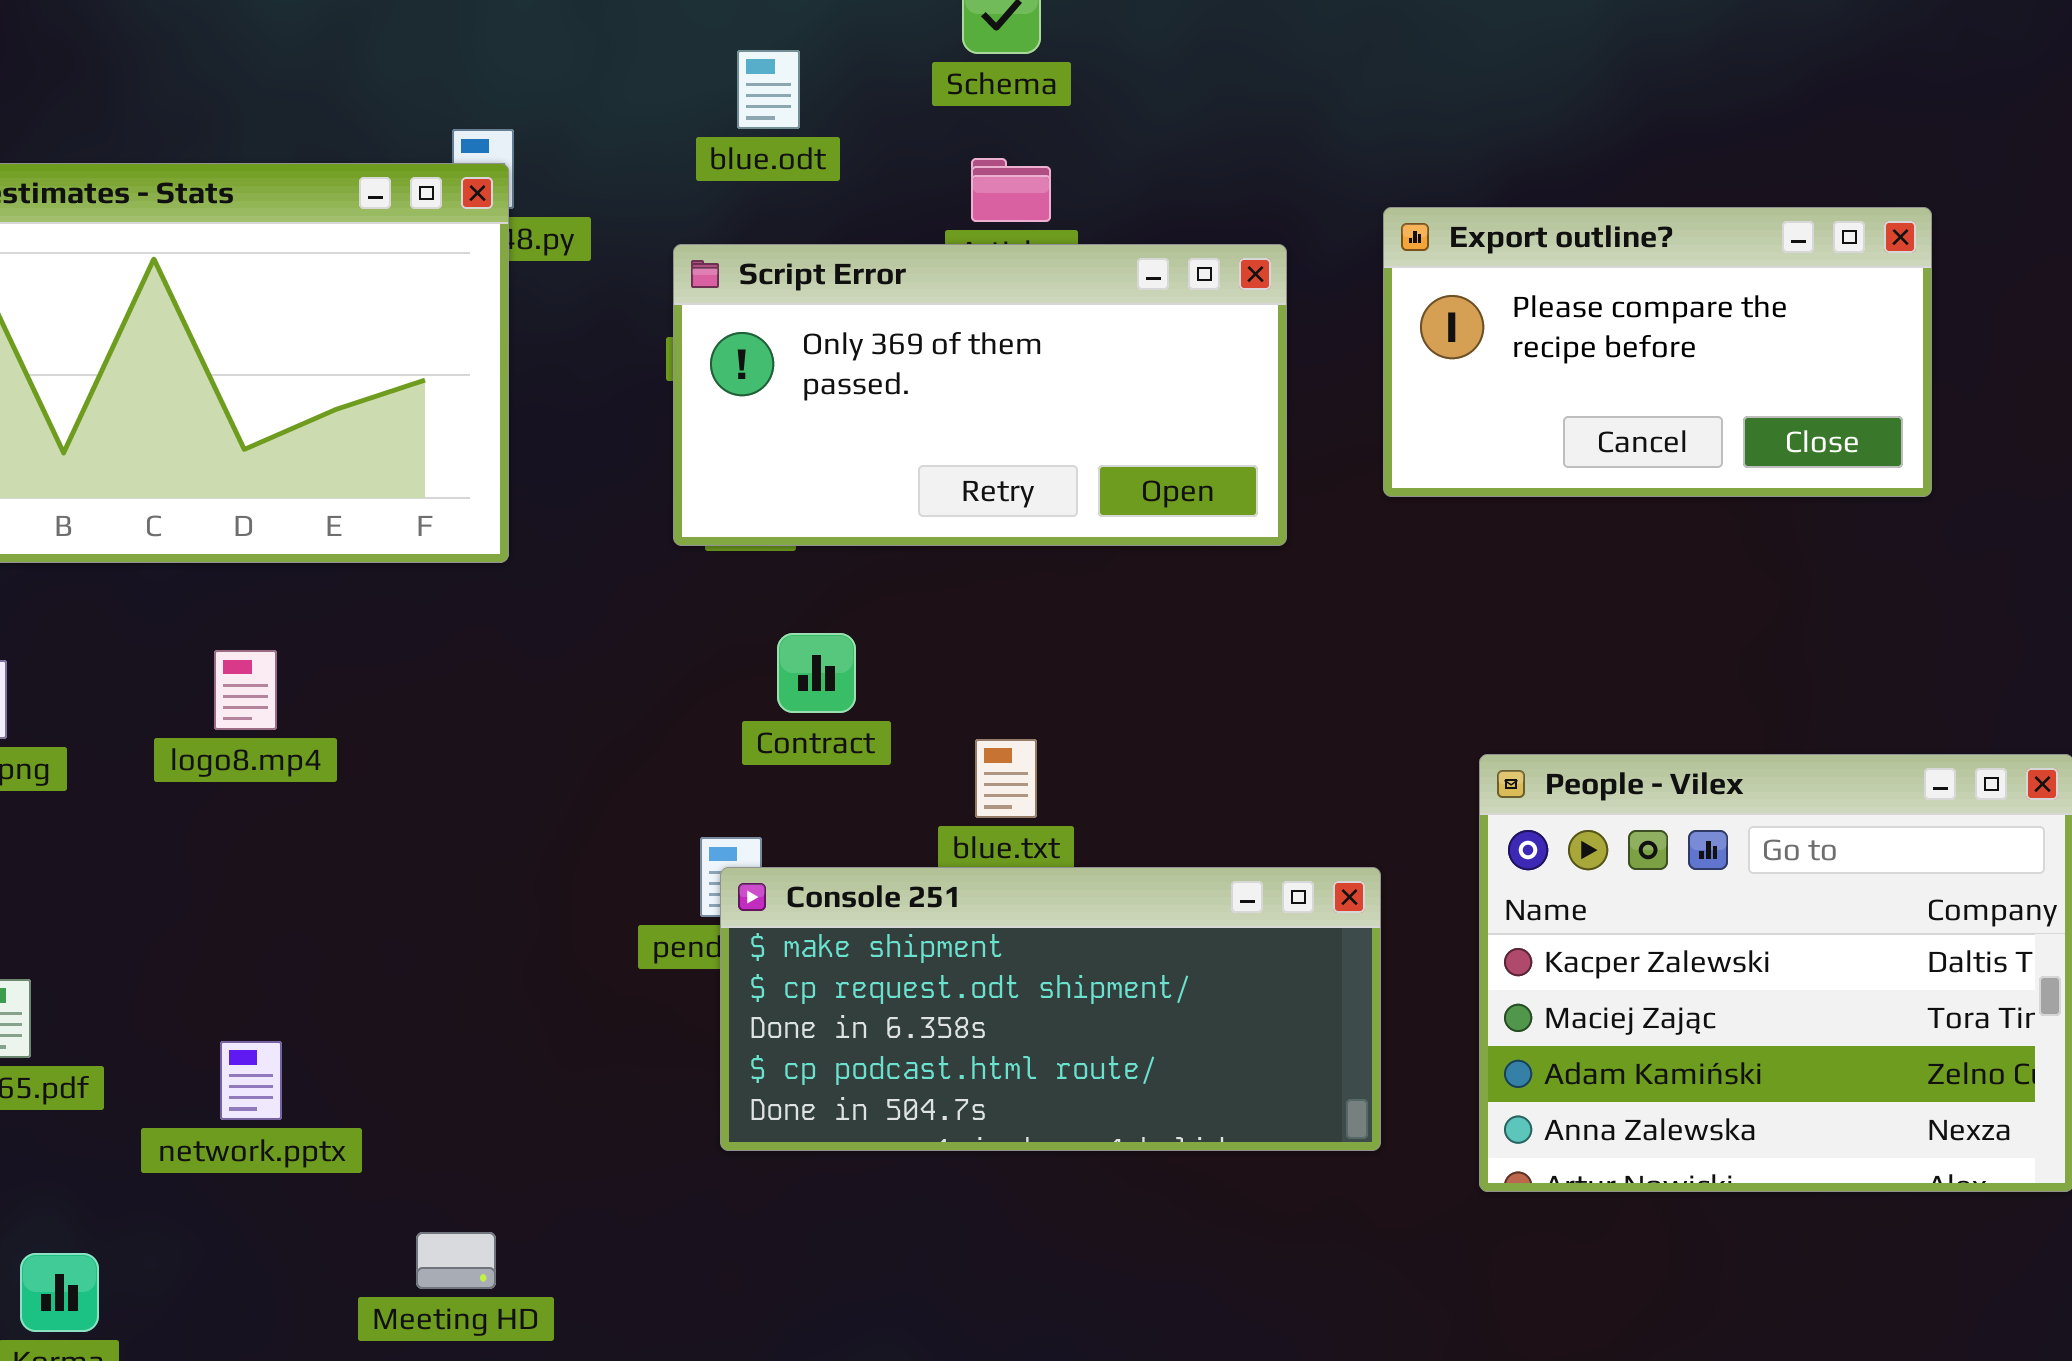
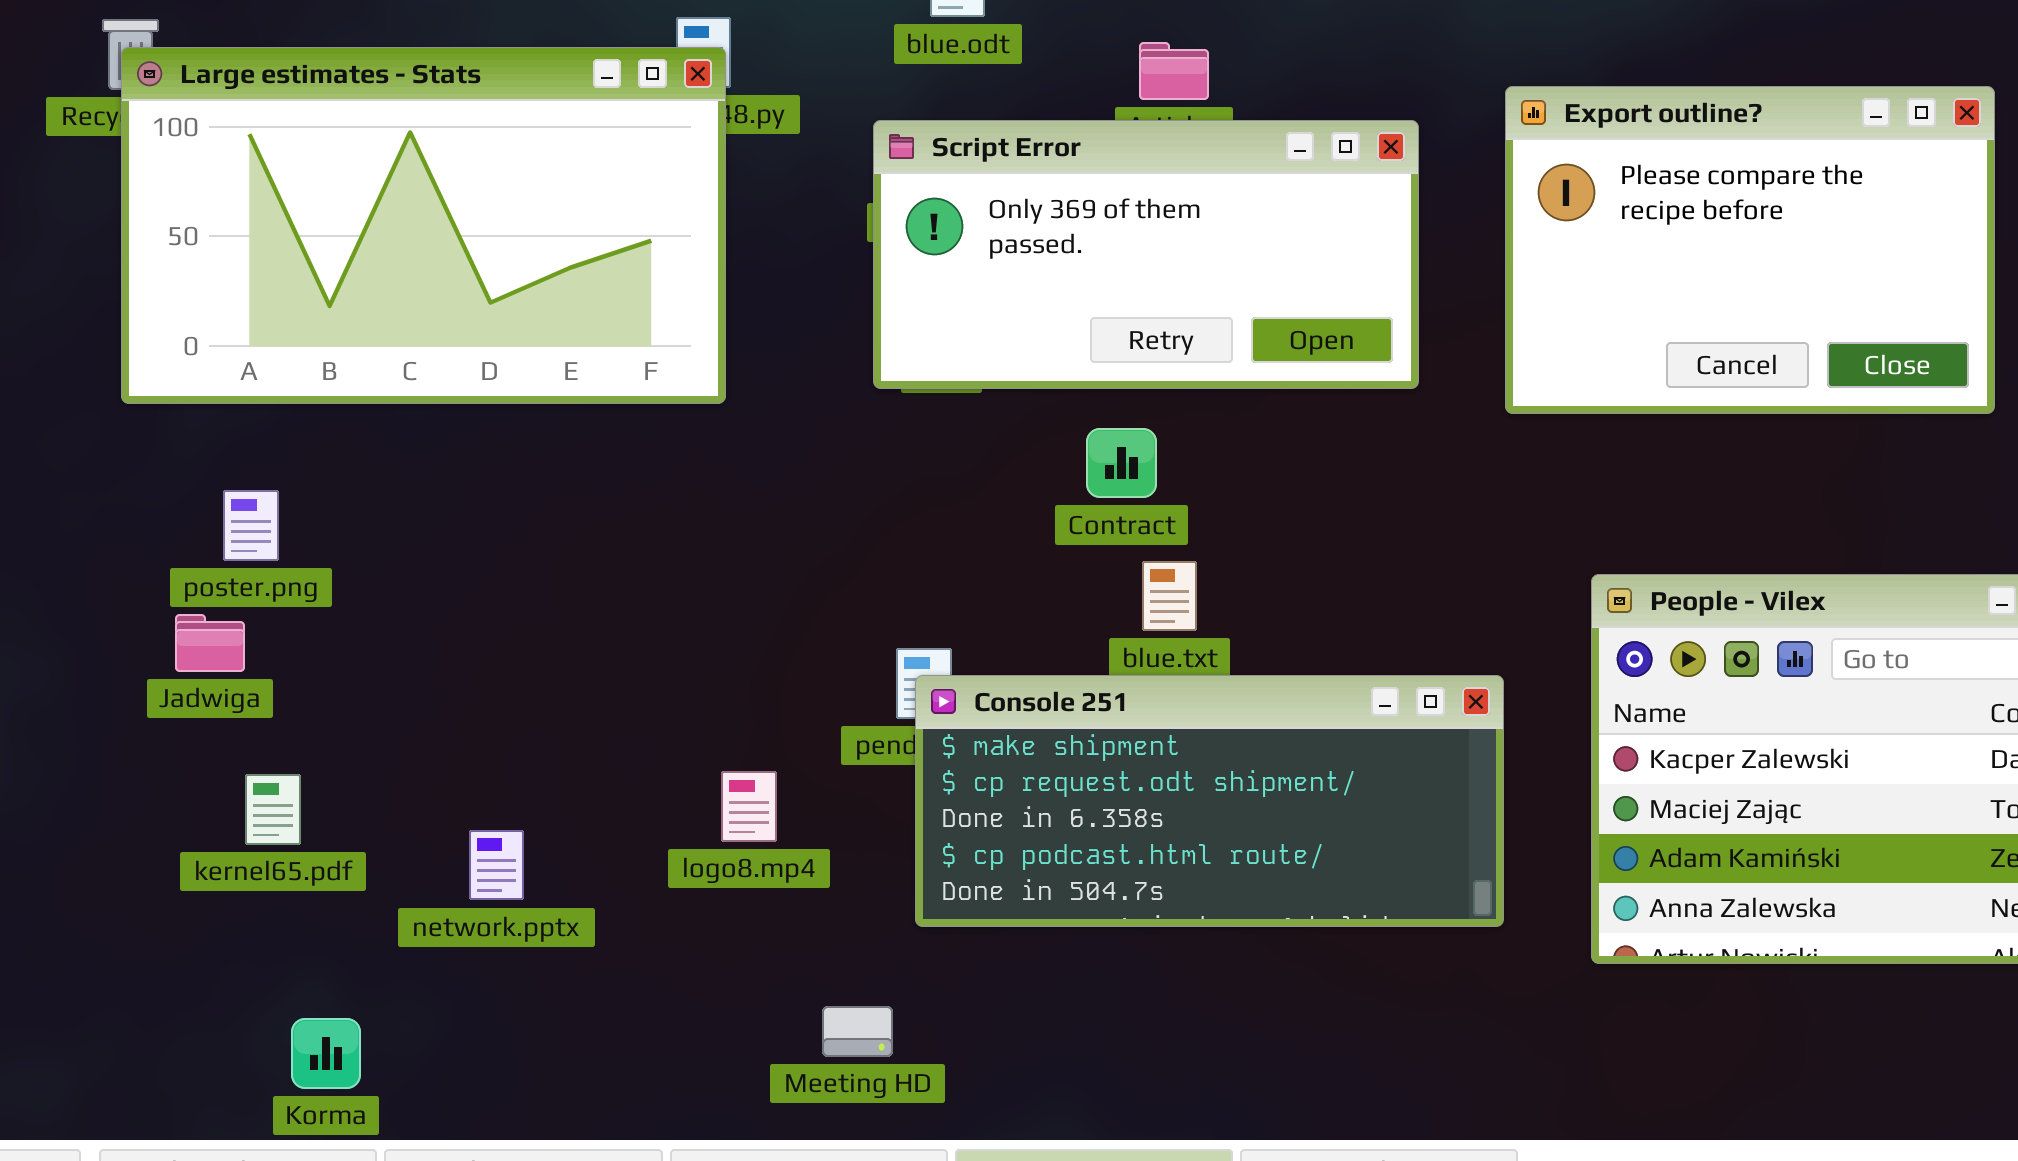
Export outline?: [1383,207,1932,497] -> [1505,86,1995,414], resized
Contract: [777,633,856,713] -> [1086,428,1157,498], moved
logo8.mp4: [214,650,277,730] -> [721,771,777,842], moved
Meeting HD: [416,1232,496,1289] -> [822,1006,893,1057], moved

